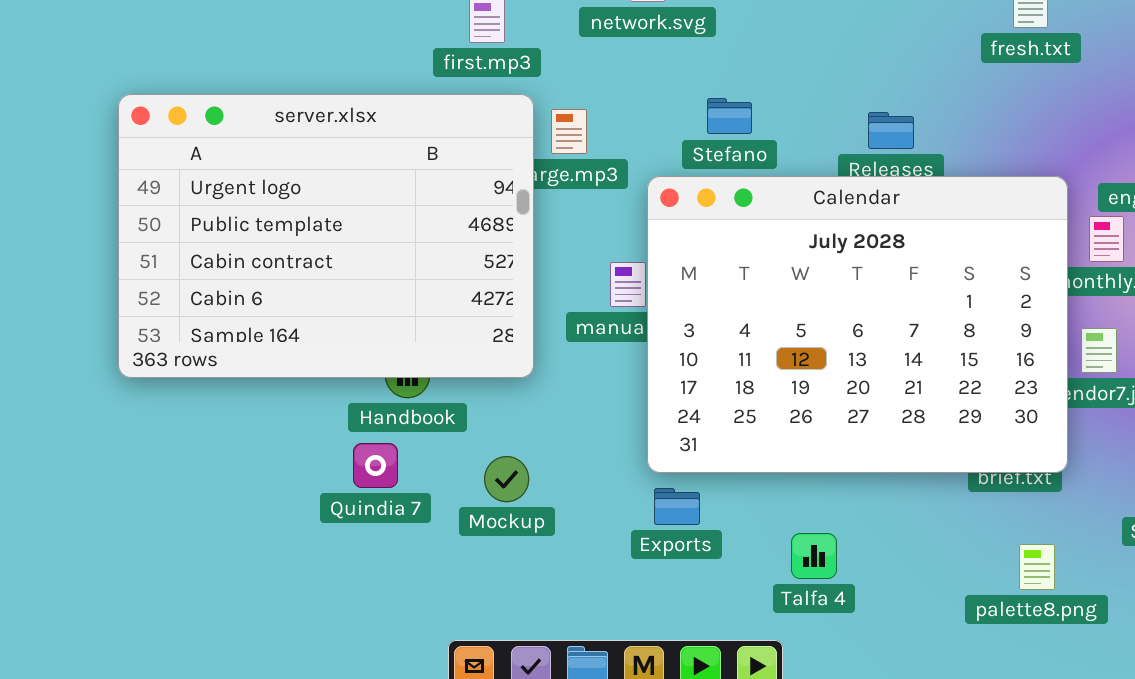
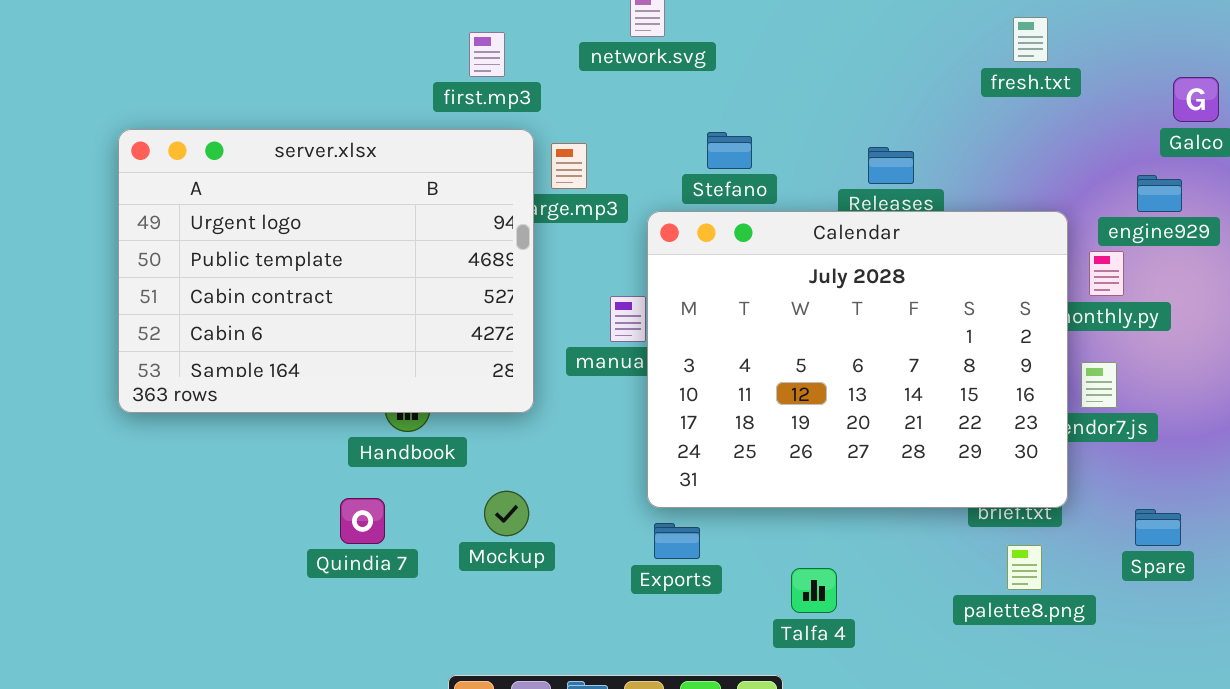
Quindia 7: [353,443,398,488] -> [340,498,385,544], moved
palette8.png: [1019,544,1055,590] -> [1007,545,1042,590], moved

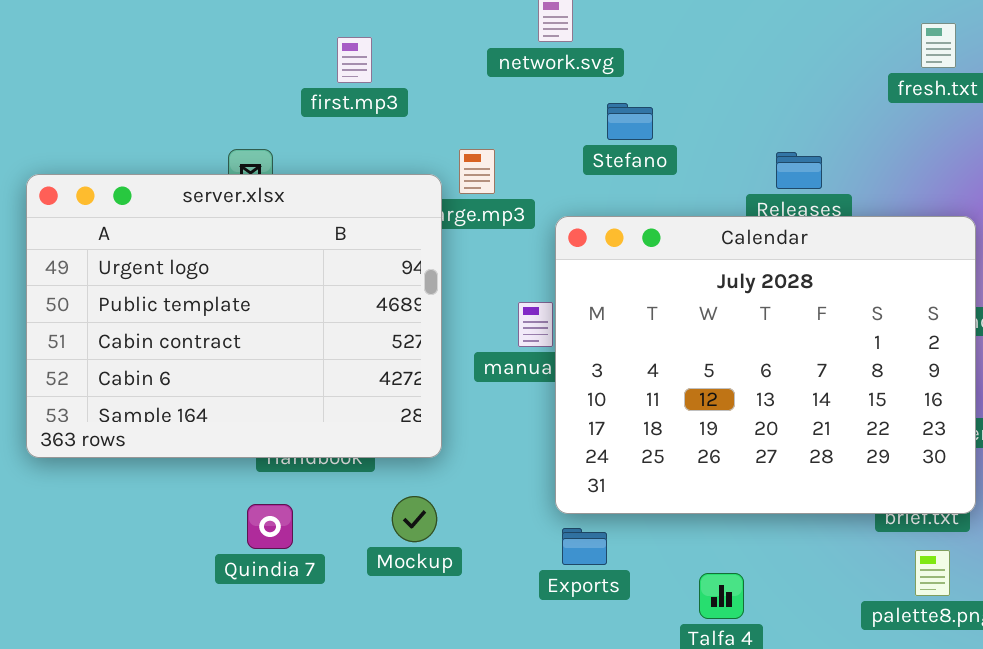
first.mp3: [469,32,505,77] -> [337,37,372,83], moved
server.xlsx: [118,129,534,413] -> [26,174,442,458], moved
Stefano: [707,132,752,169] -> [607,103,653,140], moved

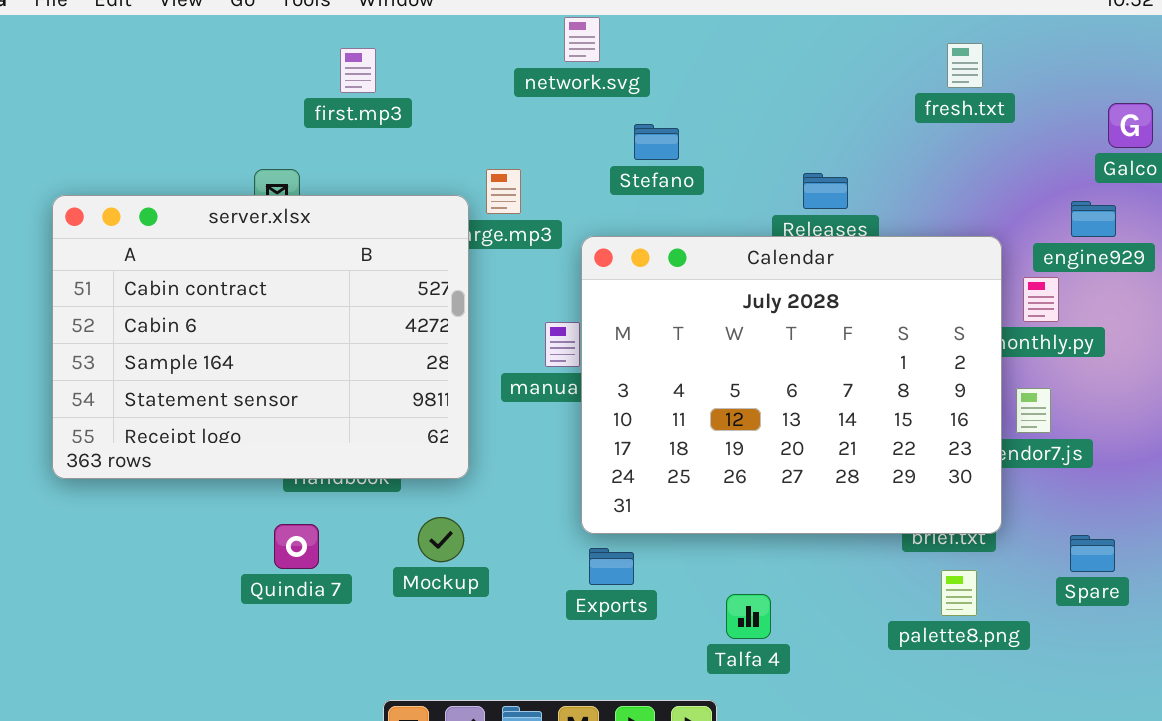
first.mp3: [337,37,372,83] -> [340,48,376,93], moved
server.xlsx: [26,174,442,458] -> [52,195,469,479], scrolled down 2 rows

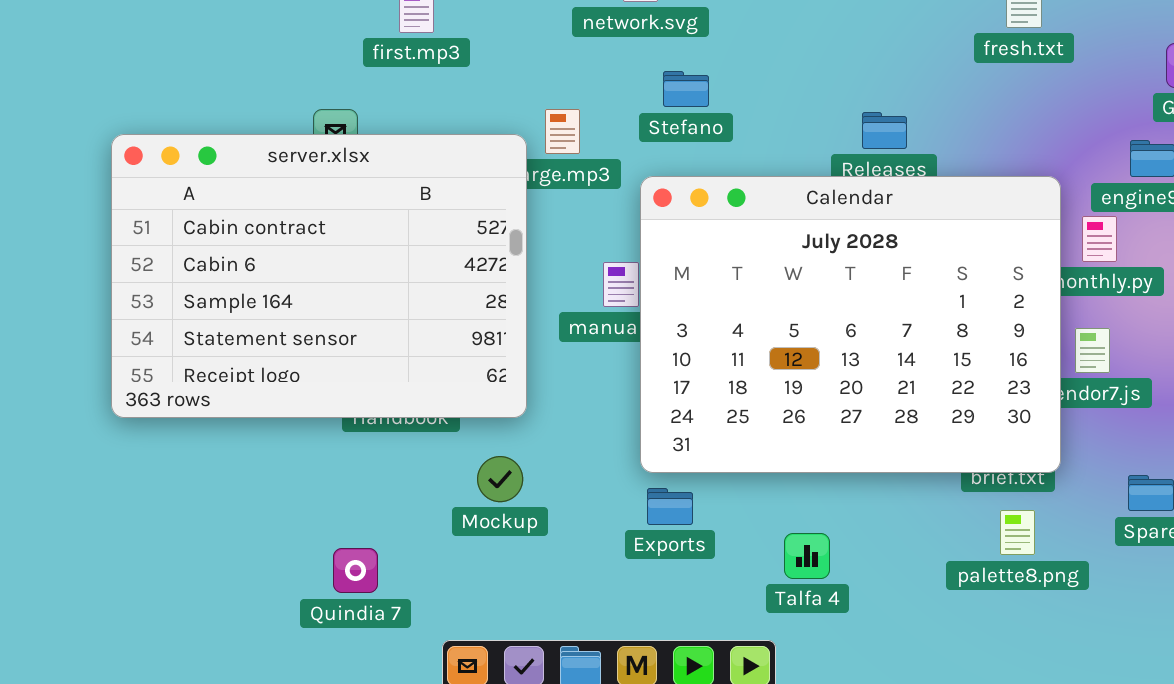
Stefano: [634,124,679,160] -> [663,71,709,107], moved
Quindia 7: [274,524,319,569] -> [333,548,378,593], moved

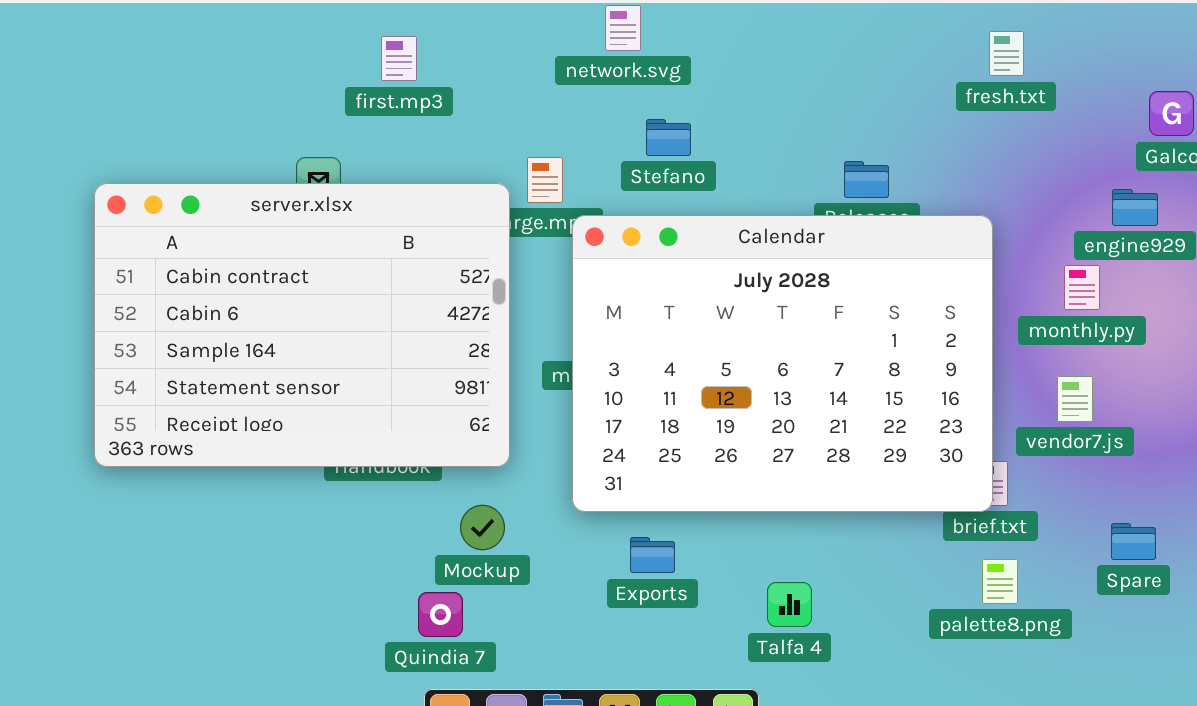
Calendar: [640,176,1061,473] -> [572,215,993,512], moved
Quindia 7: [333,548,378,593] -> [418,592,463,637], moved

